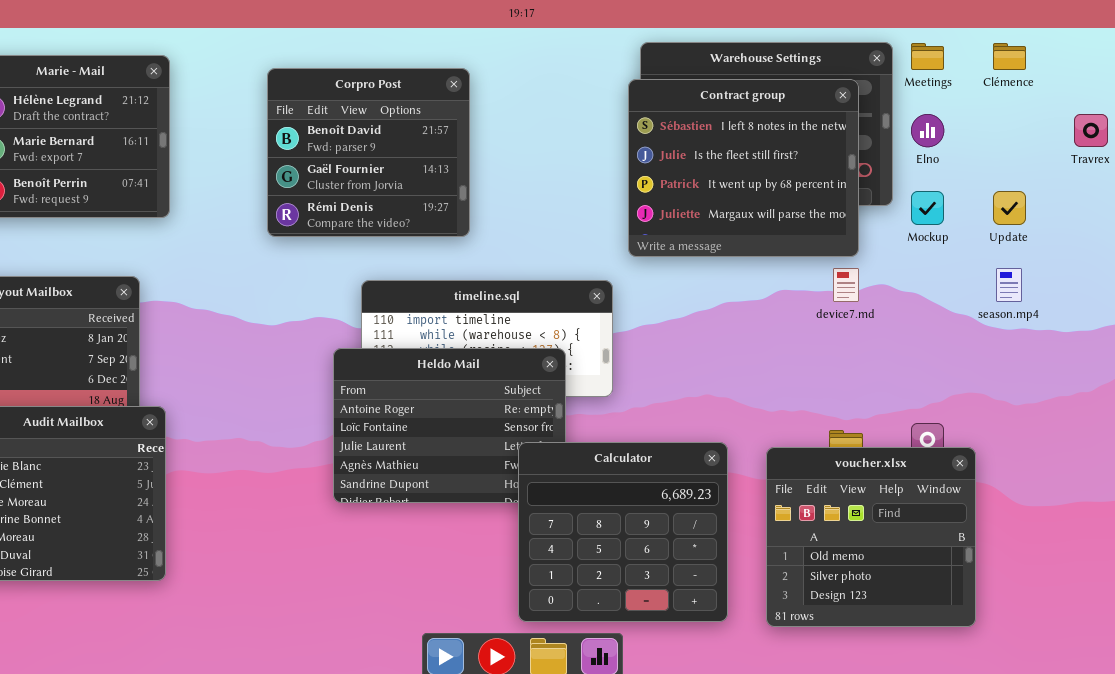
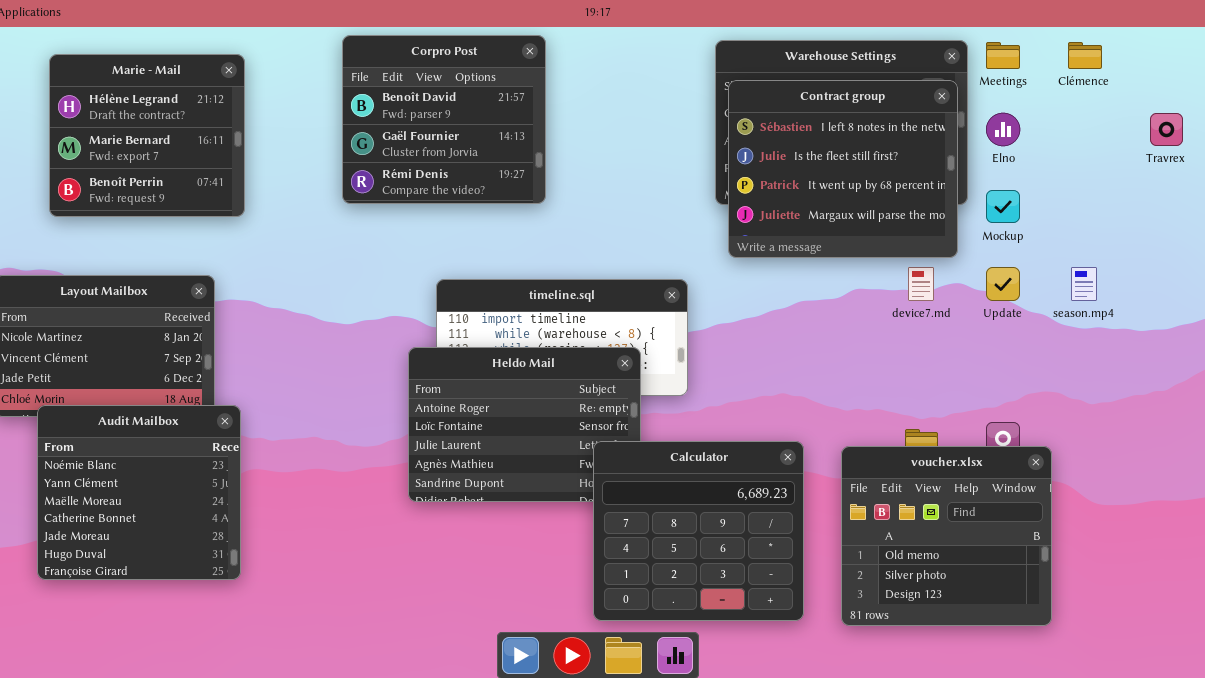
Corpro Post: [267,68,470,237] -> [342,35,546,204], moved
Contract group: [628,79,859,257] -> [728,80,958,258], moved
Update: [993,191,1026,225] -> [986,267,1020,301], moved

